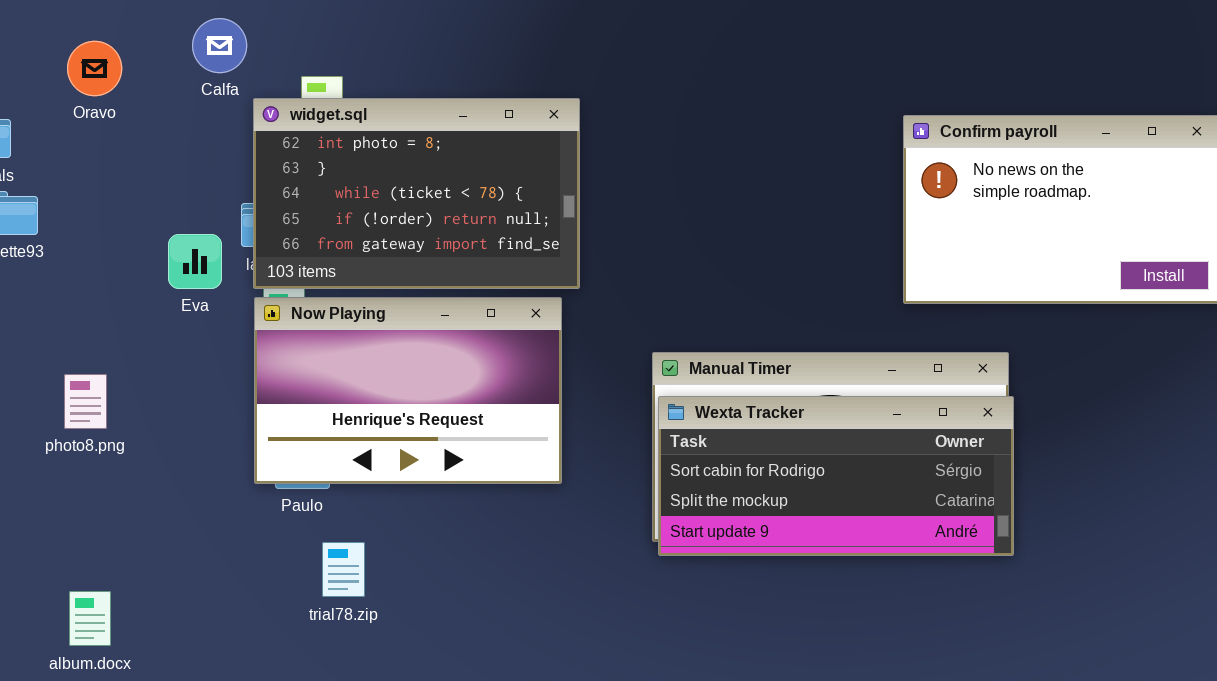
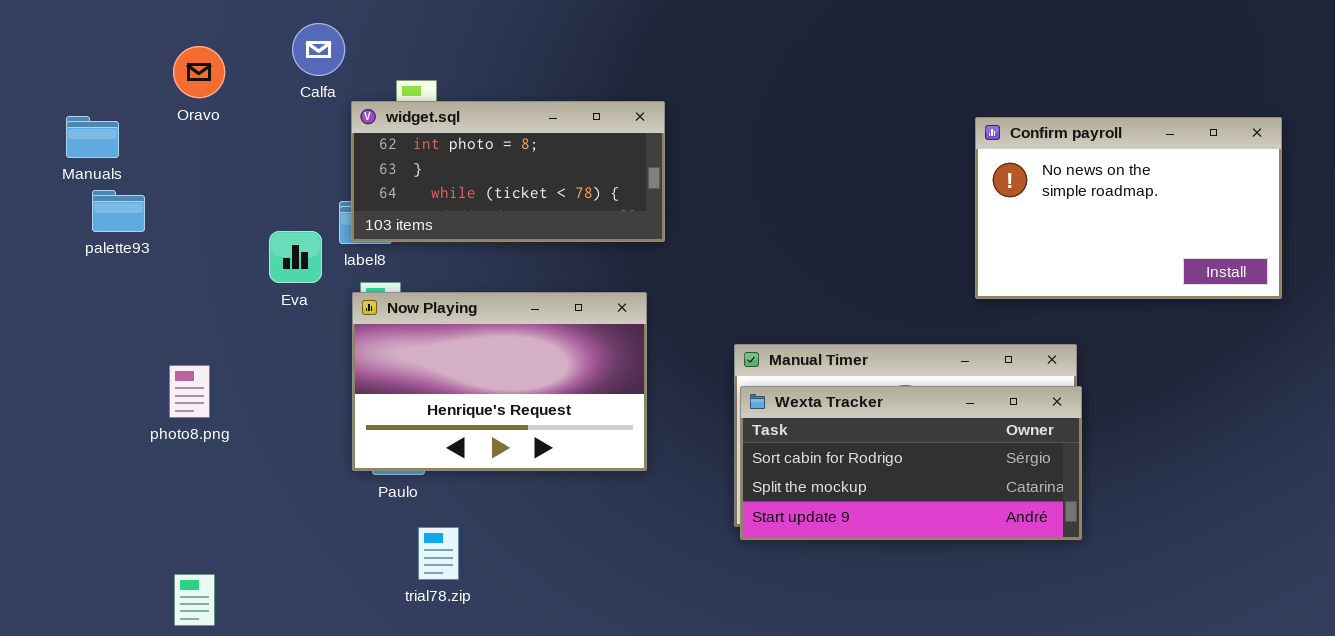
widget.sql: [253,98,580,289] -> [351,101,665,242], resized

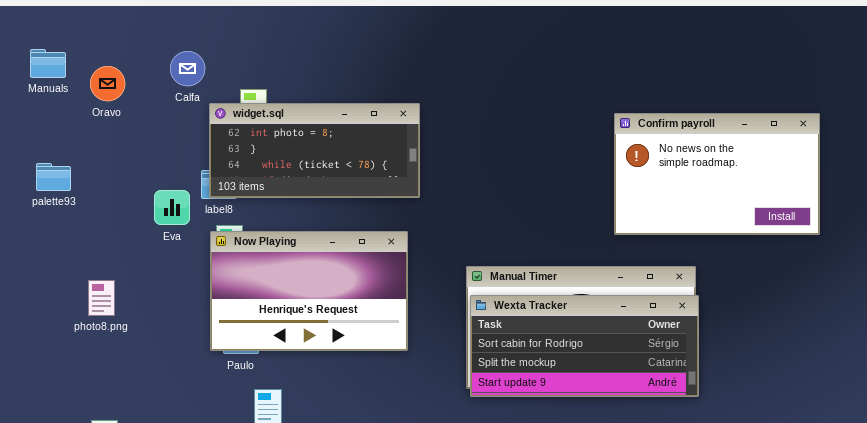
Manuals: [66,116,119,158] -> [30,49,66,78], moved
Confirm payroll: [975,117,1282,299] -> [614,113,820,235], moved

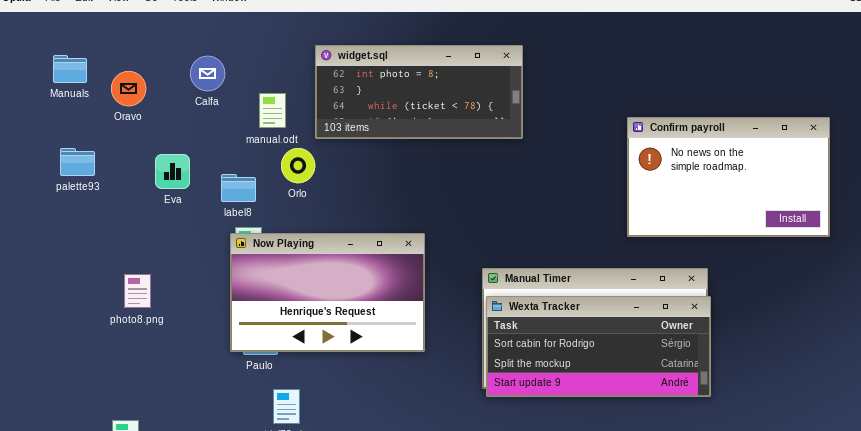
widget.sql: [209,103,420,198] -> [315,45,523,139], moved
palette93: [36,163,71,191] -> [60,148,95,176], moved
Eva: [154,190,190,225] -> [155,154,190,189], moved
photo8.png: [88,280,115,316] -> [124,274,151,308], moved

